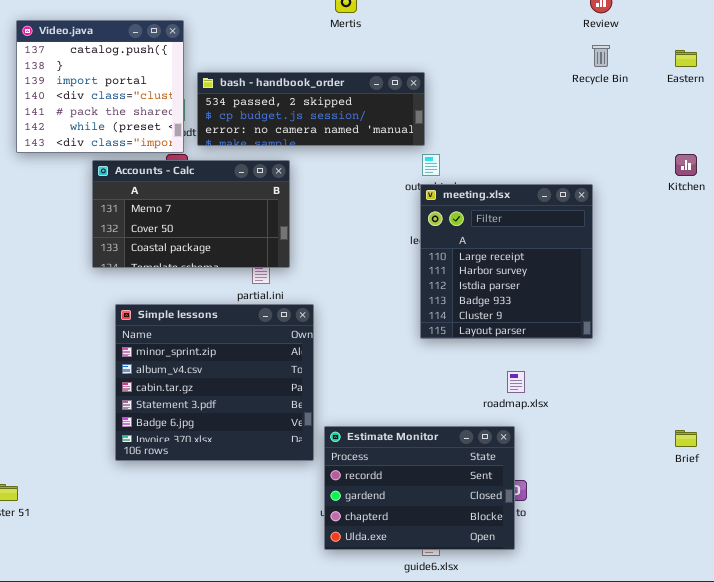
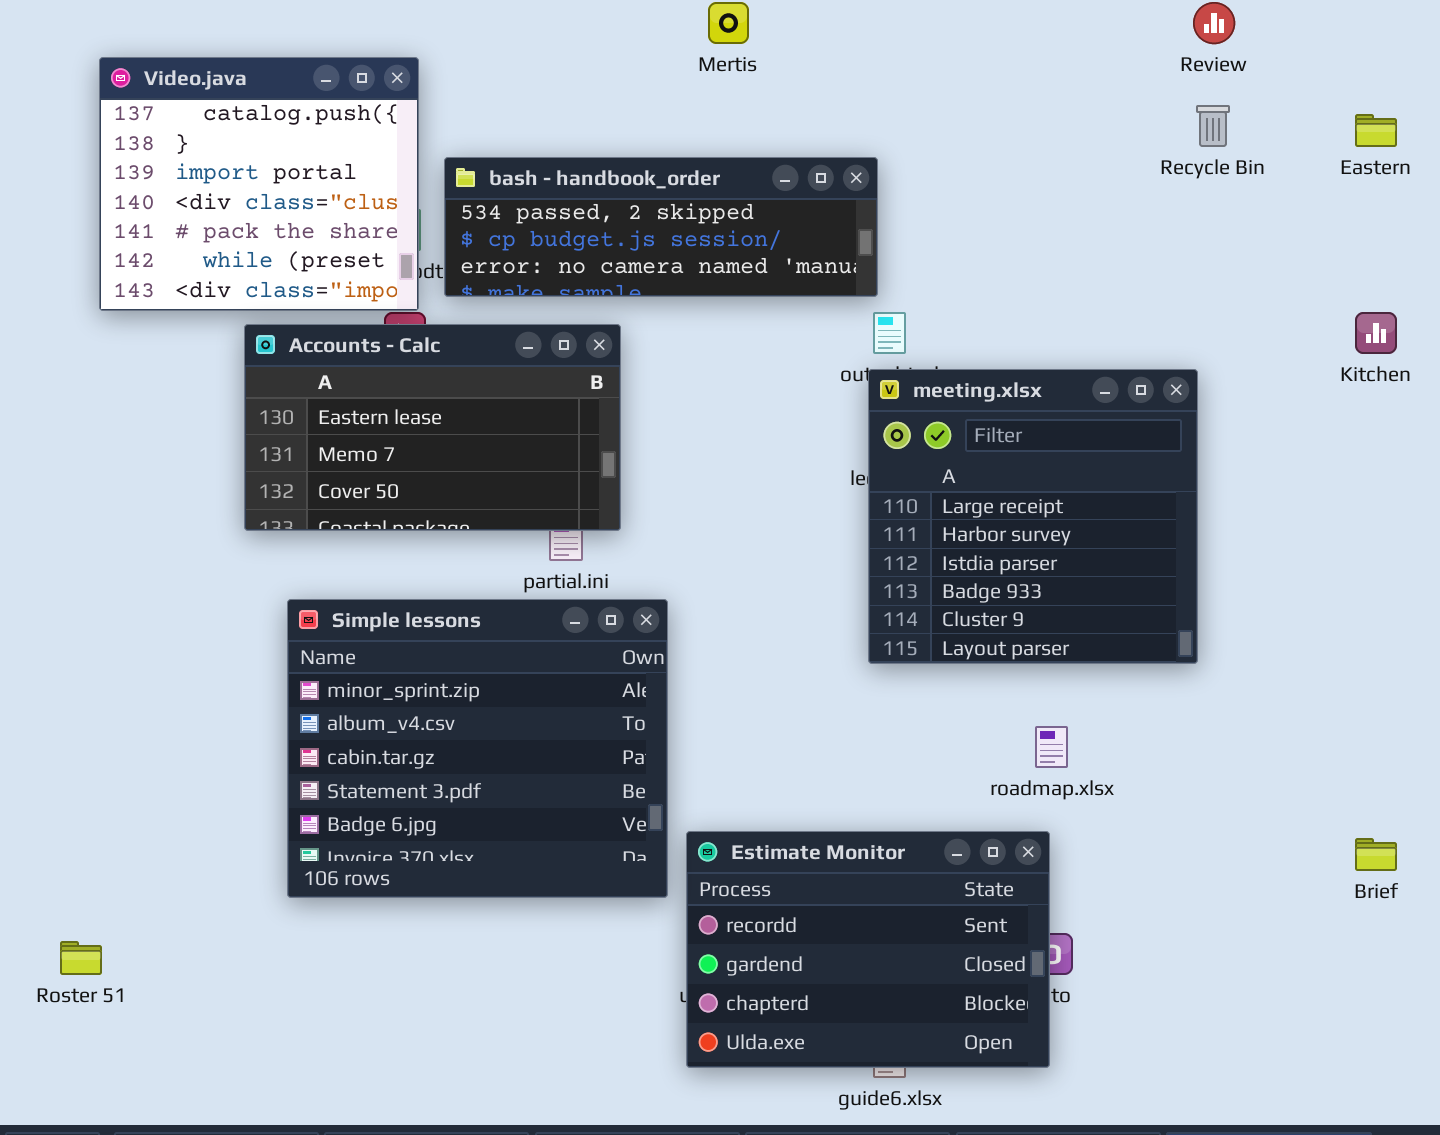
Accounts - Calc: [92,160,290,268] -> [244,324,621,531], scrolled up 1 row

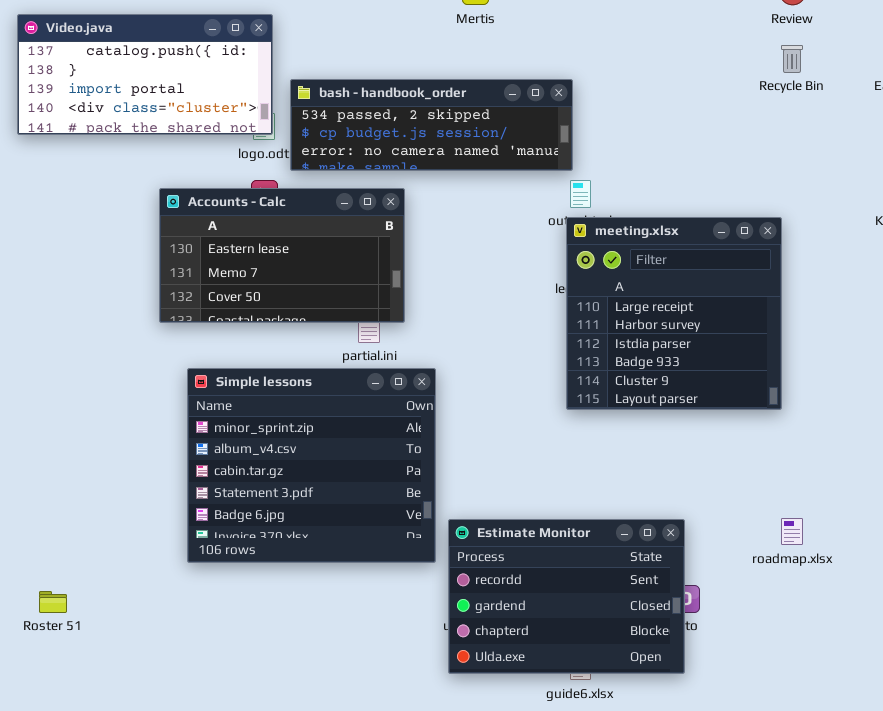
Video.java: [99,57,419,311] -> [17,14,273,135], resized
roadmap.xlsx: [1035,726,1068,768] -> [781,518,803,545], moved

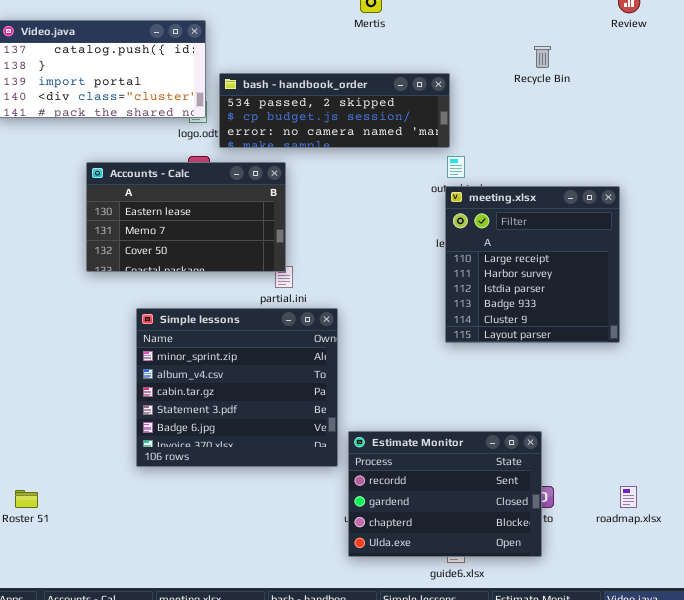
Recycle Bin: [781,45,803,73] -> [534,46,551,68], moved
Accounts - Calc: [159,188,405,323] -> [86,162,286,272], moved
roadmap.xlsx: [781,518,803,545] -> [620,486,637,508], moved

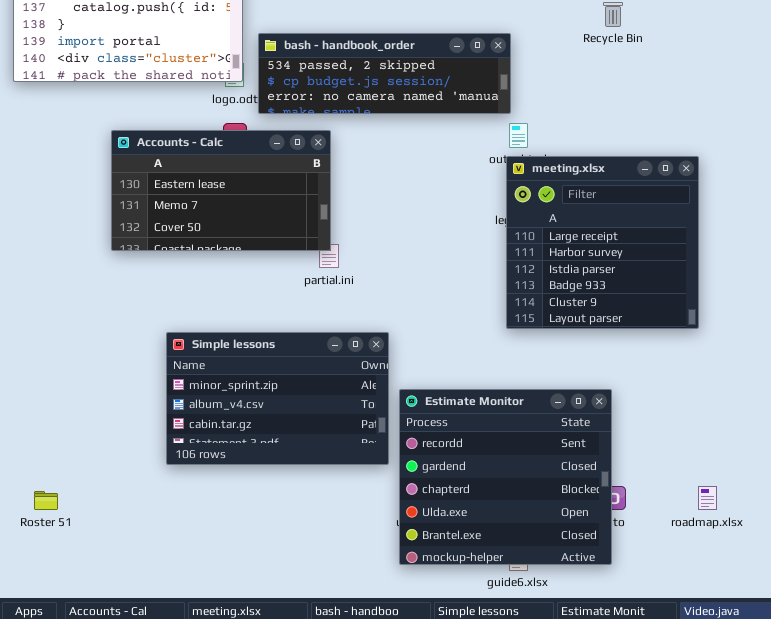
Simple lessons: [136,308,338,467] -> [166,332,389,465], resized
Estimate Monitor: [348,431,542,557] -> [399,389,612,565], resized

